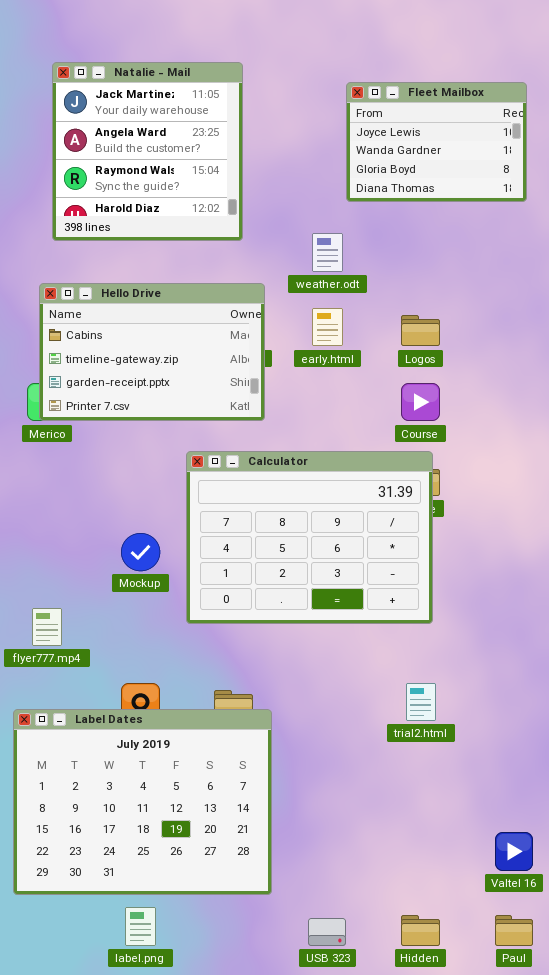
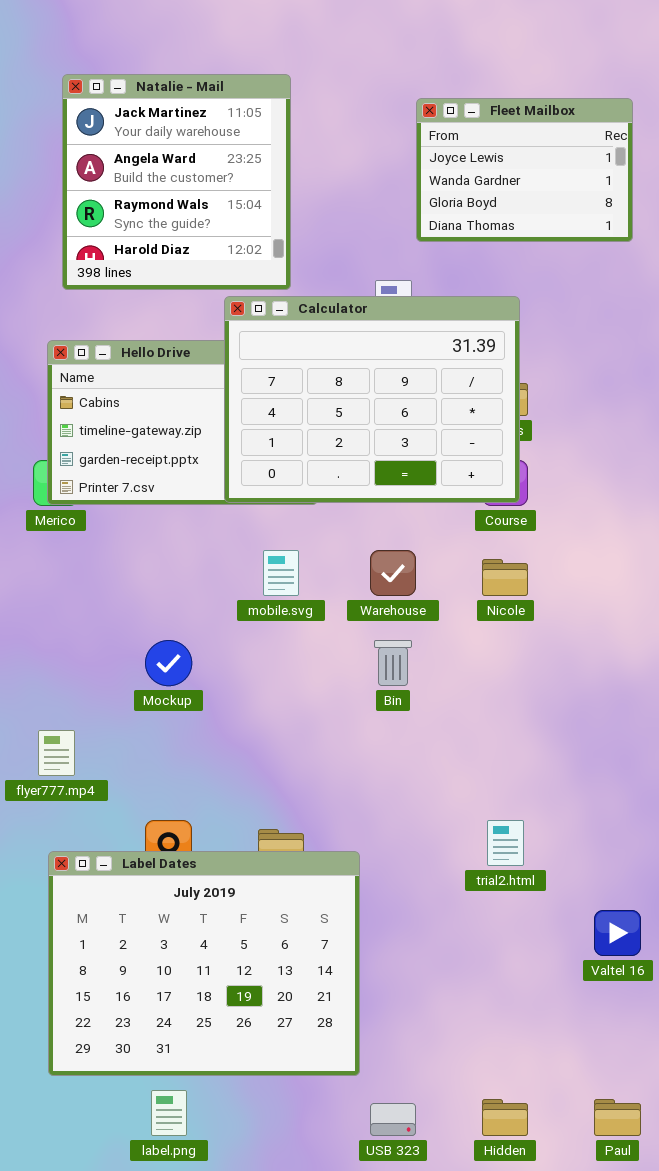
Calculator: [186,451,433,624] -> [224,296,520,503], moved
Label Dates: [13,709,272,895] -> [48,851,360,1076], moved
Valtel 16: [495,832,533,871] -> [594,910,641,956], moved

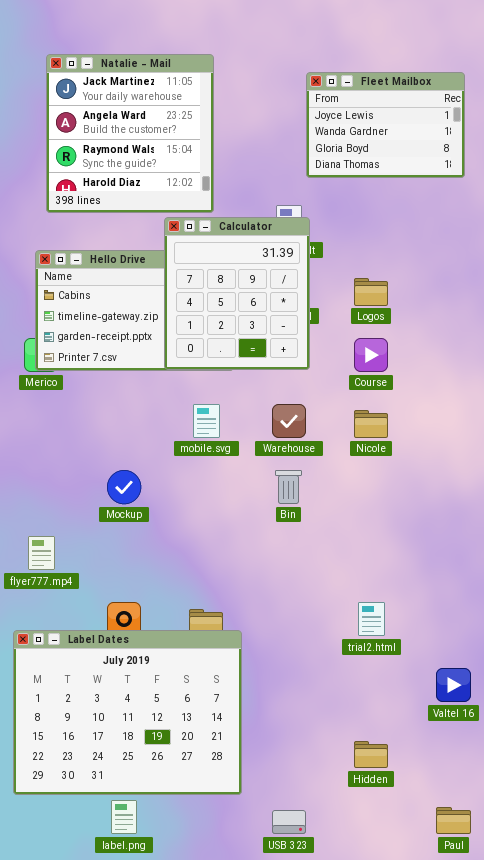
Calculator: [224,296,520,503] -> [164,217,310,370], resized
Label Dates: [48,851,360,1076] -> [13,630,242,795], moved
Hidden: [482,1099,528,1136] -> [354,741,388,768], moved

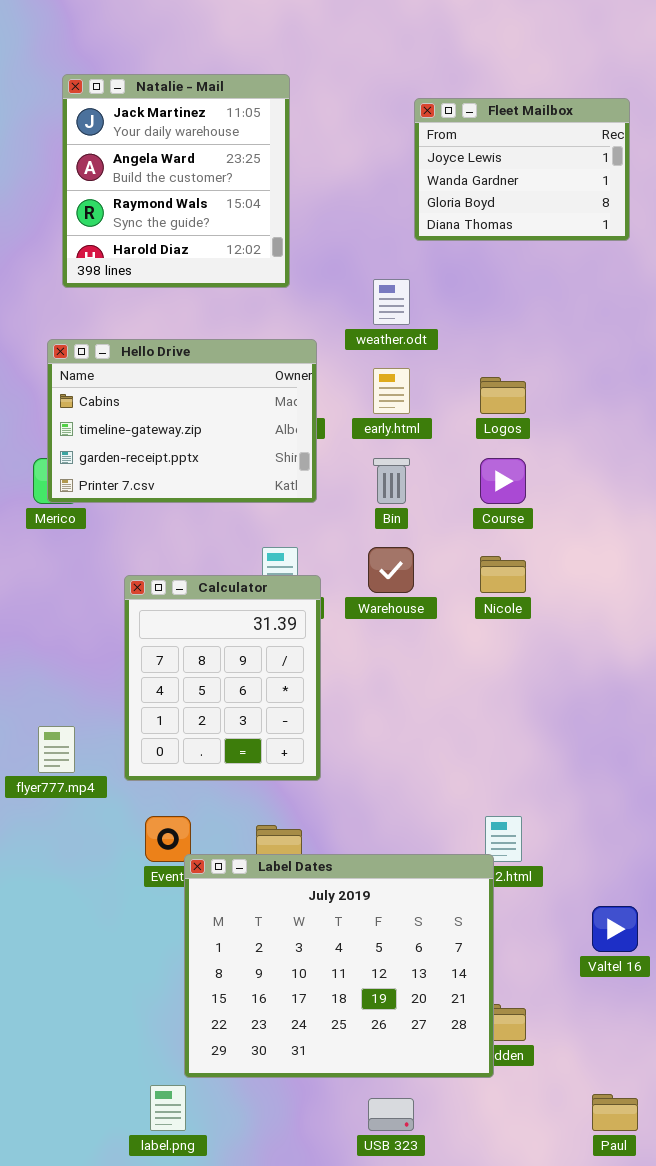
Calculator: [164,217,310,370] -> [124,575,321,781], moved
Bin: [275,470,302,504] -> [373,458,410,504], moved
Label Dates: [13,630,242,795] -> [184,854,494,1078], moved

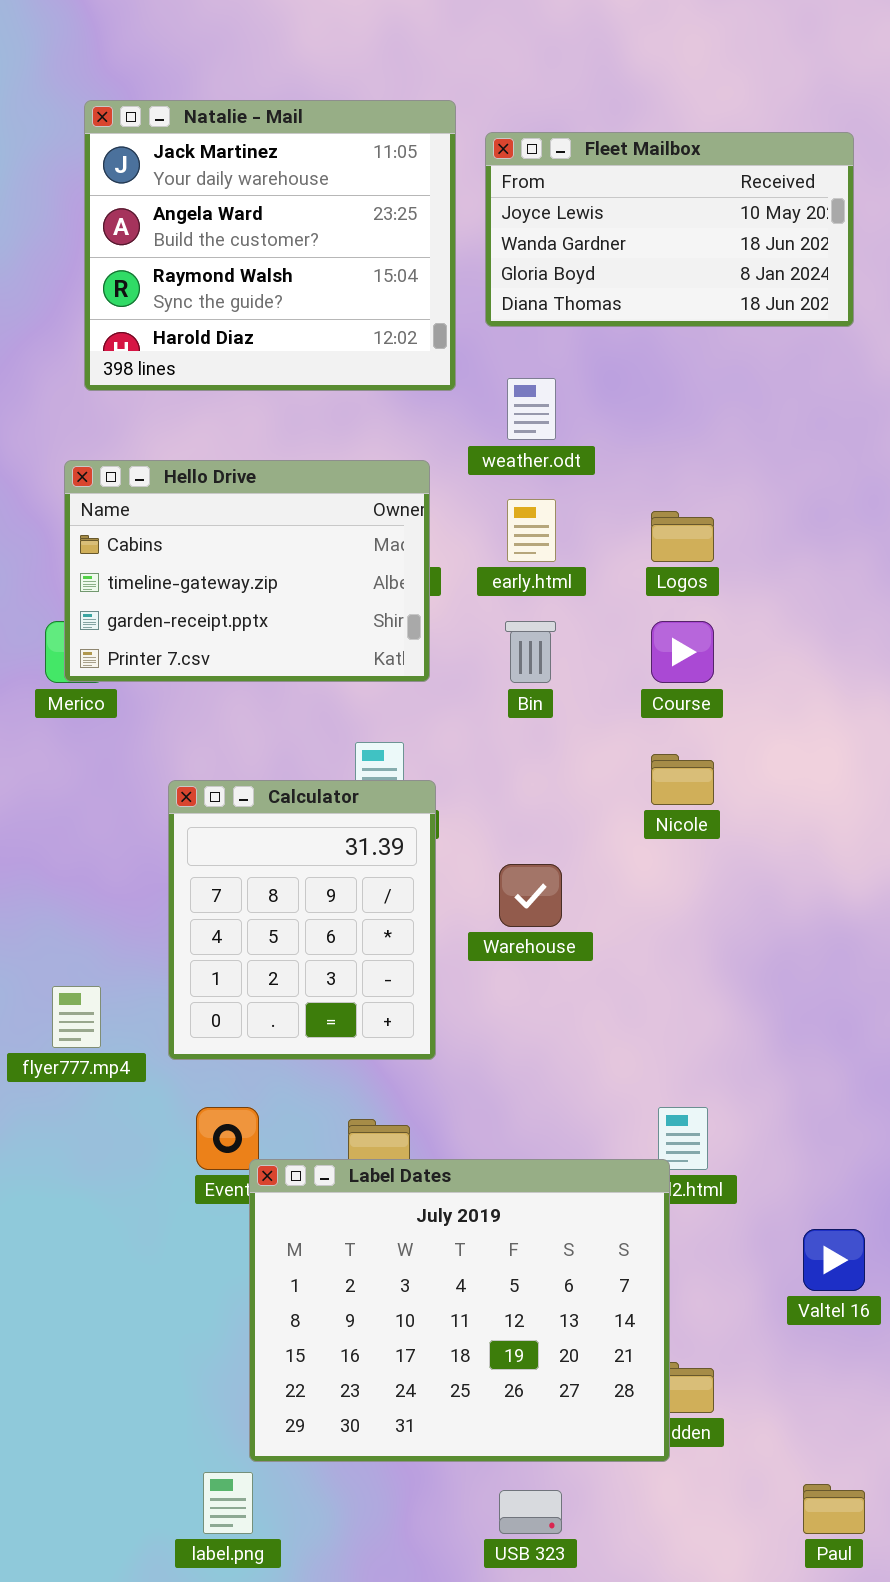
Natalie - Mail: [62,74,290,288] -> [84,100,456,391], resized
Fleet Mailbox: [414,98,630,241] -> [485,132,854,327], resized
Warehouse: [368,547,414,593] -> [499,864,562,927], moved

